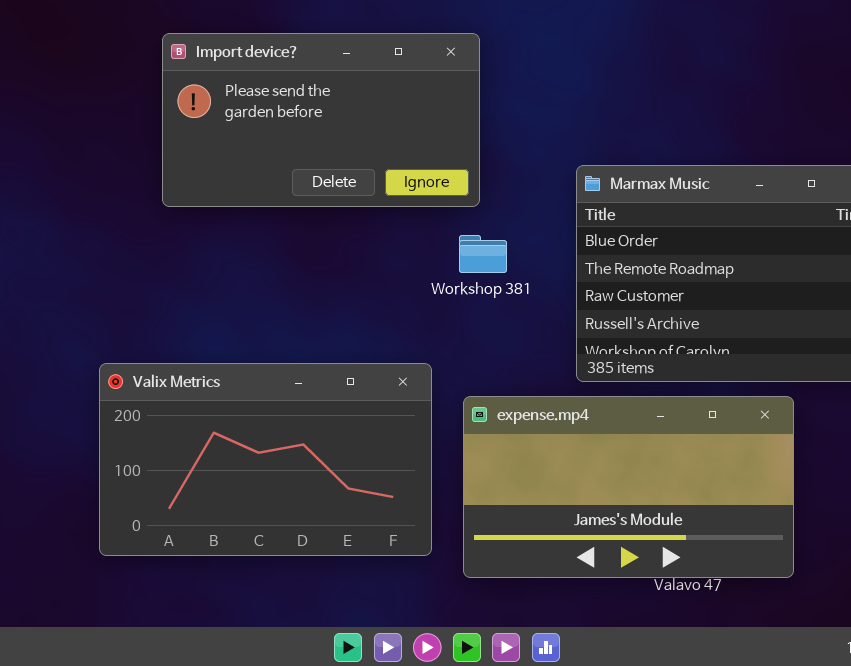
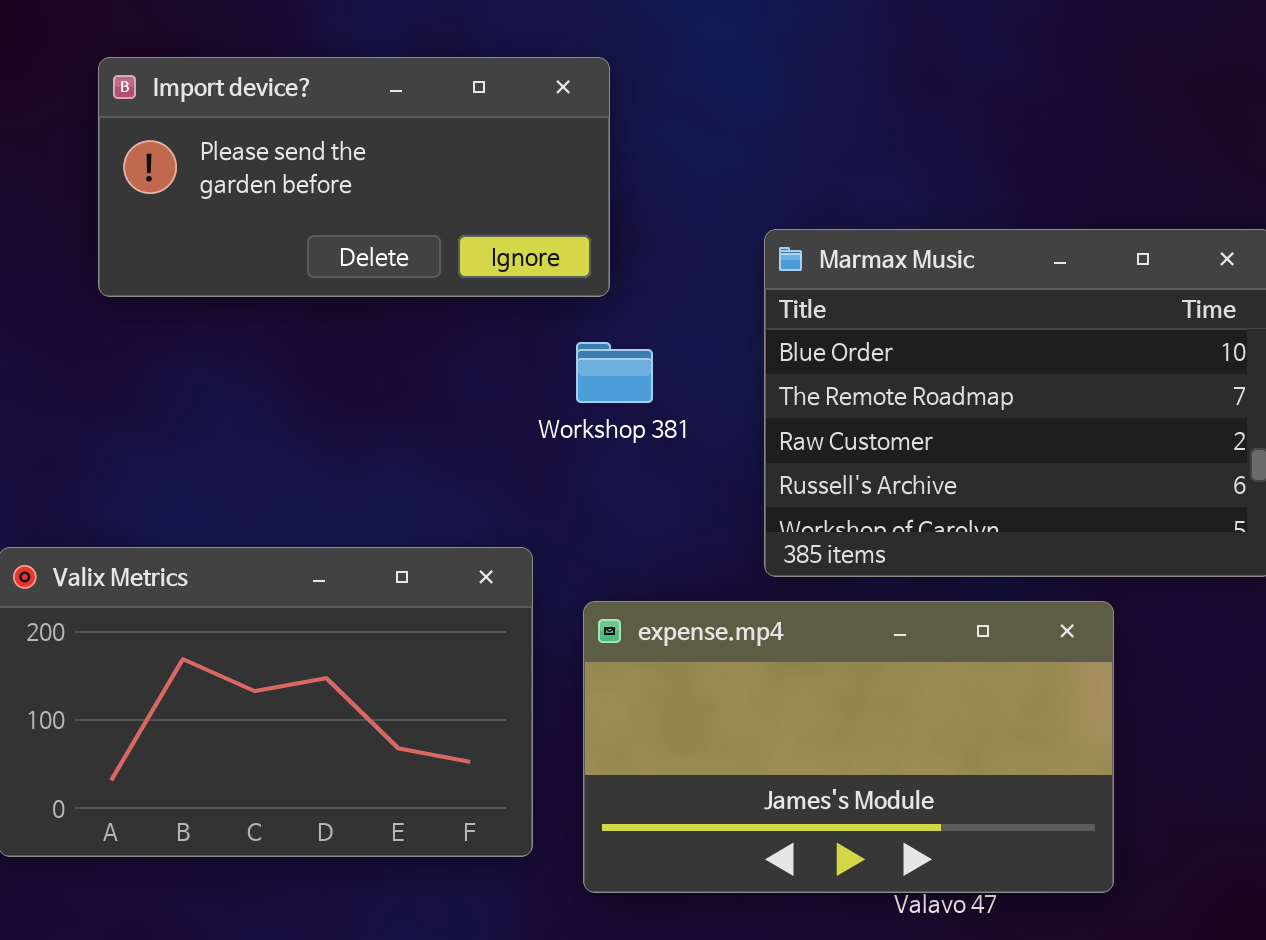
Import device?: [162,33,480,207] -> [98,57,610,297], resized

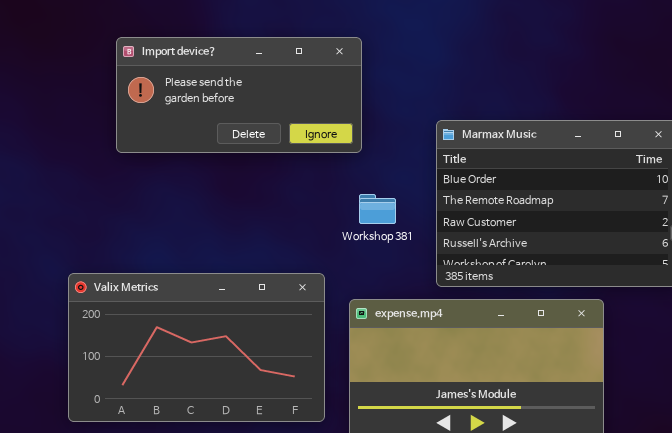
Workshop 381: [576,342,653,403] -> [359,194,396,224], moved

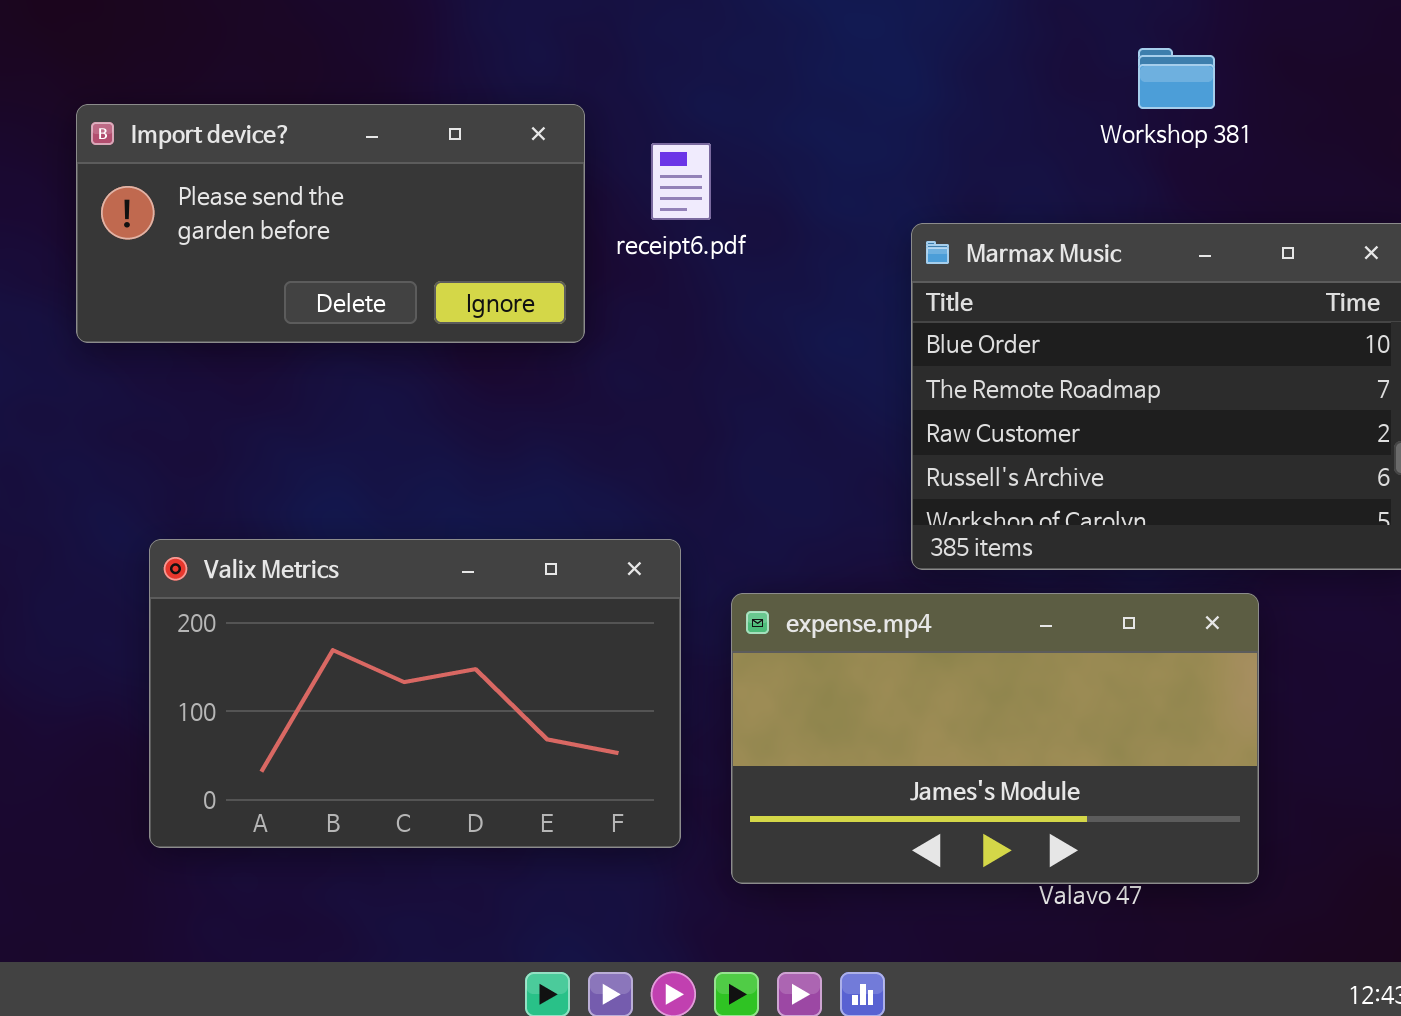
Import device?: [116,37,362,153] -> [76,104,585,343], moved
Workshop 381: [359,194,396,224] -> [1138,48,1215,109], moved

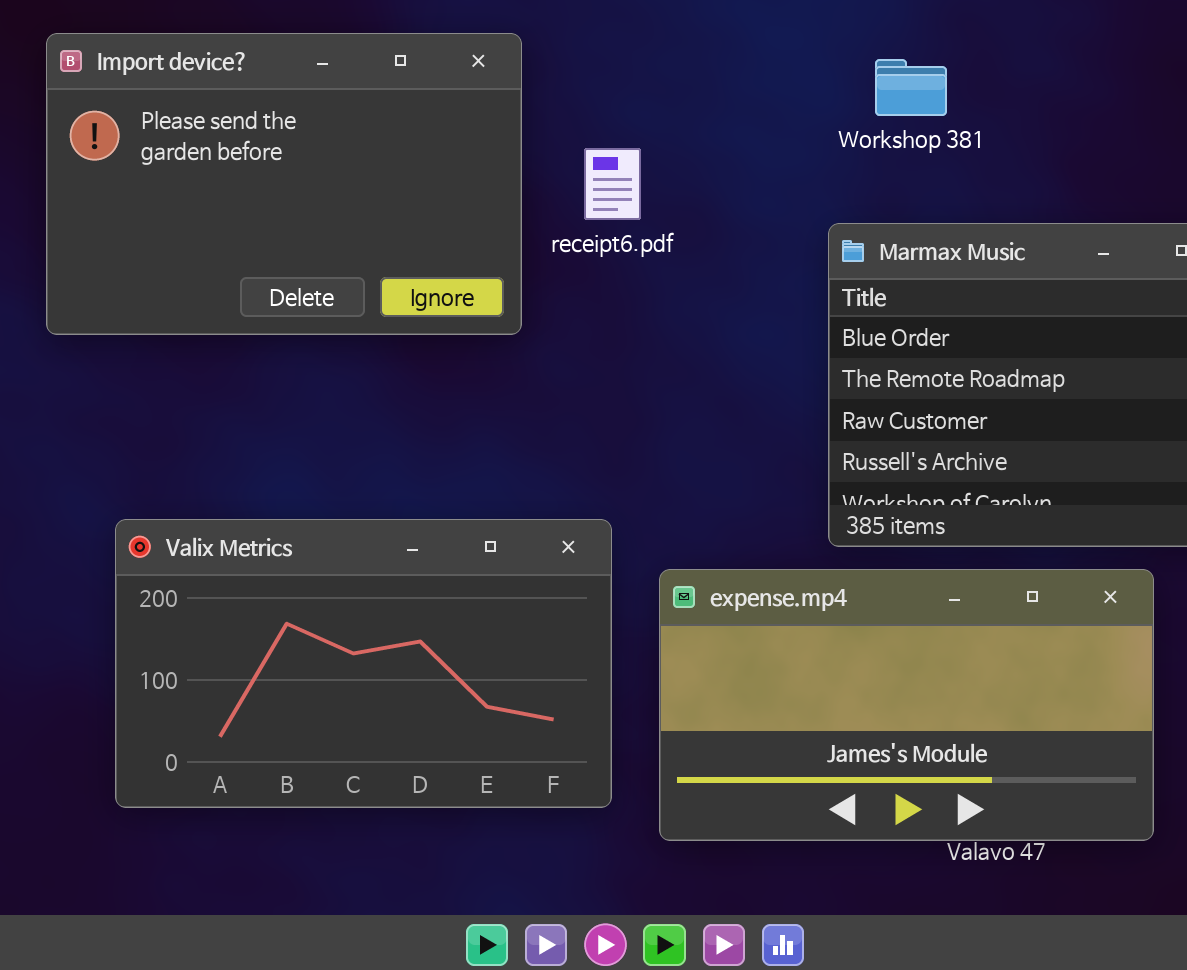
Workshop 381: [1138,48,1215,109] -> [875,59,947,116], moved
Import device?: [76,104,585,343] -> [46,33,522,335], resized

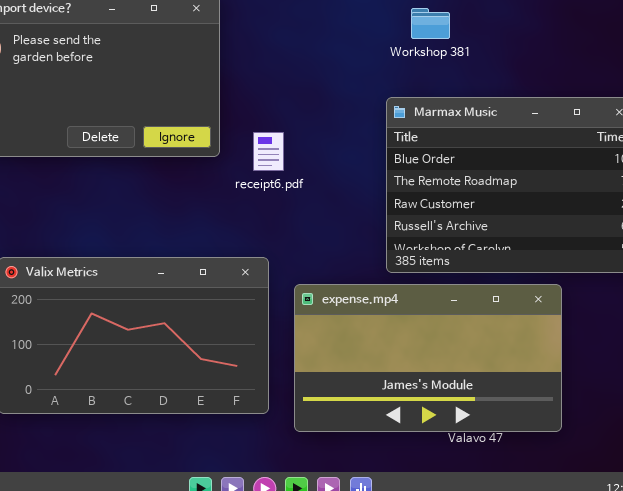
receipt6.pdf: [584,148,641,220] -> [253,132,284,171], moved

